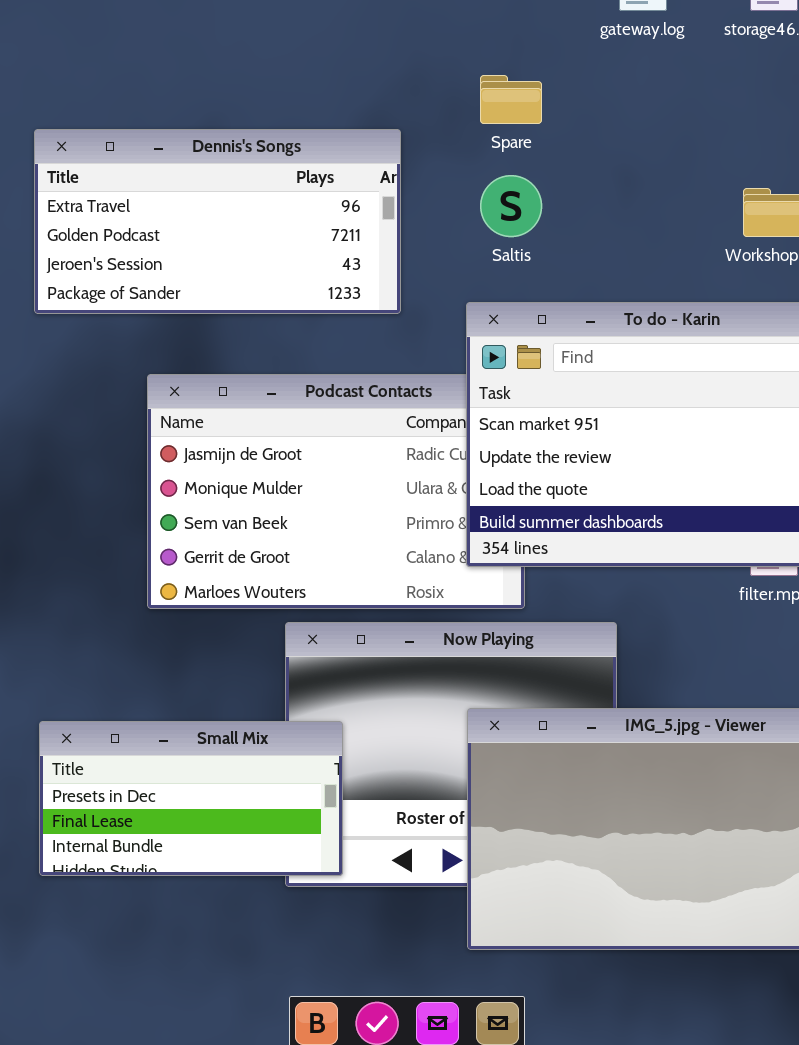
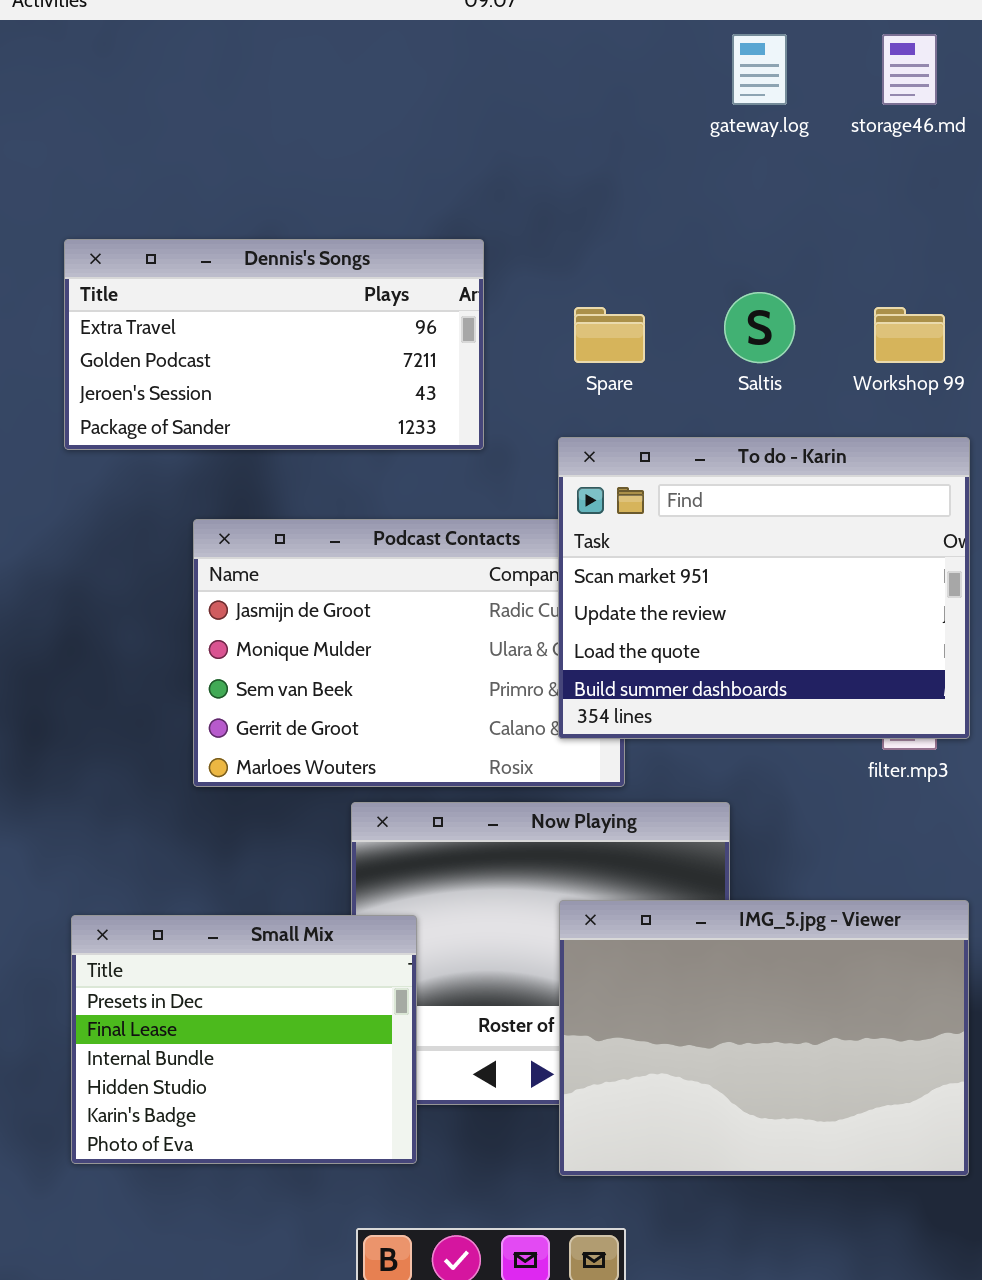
Spare: [480,75,542,124] -> [574,307,645,363], moved
Saltis: [480,175,542,237] -> [724,292,795,363], moved
Small Mix: [39,721,343,876] -> [71,915,417,1164], resized

